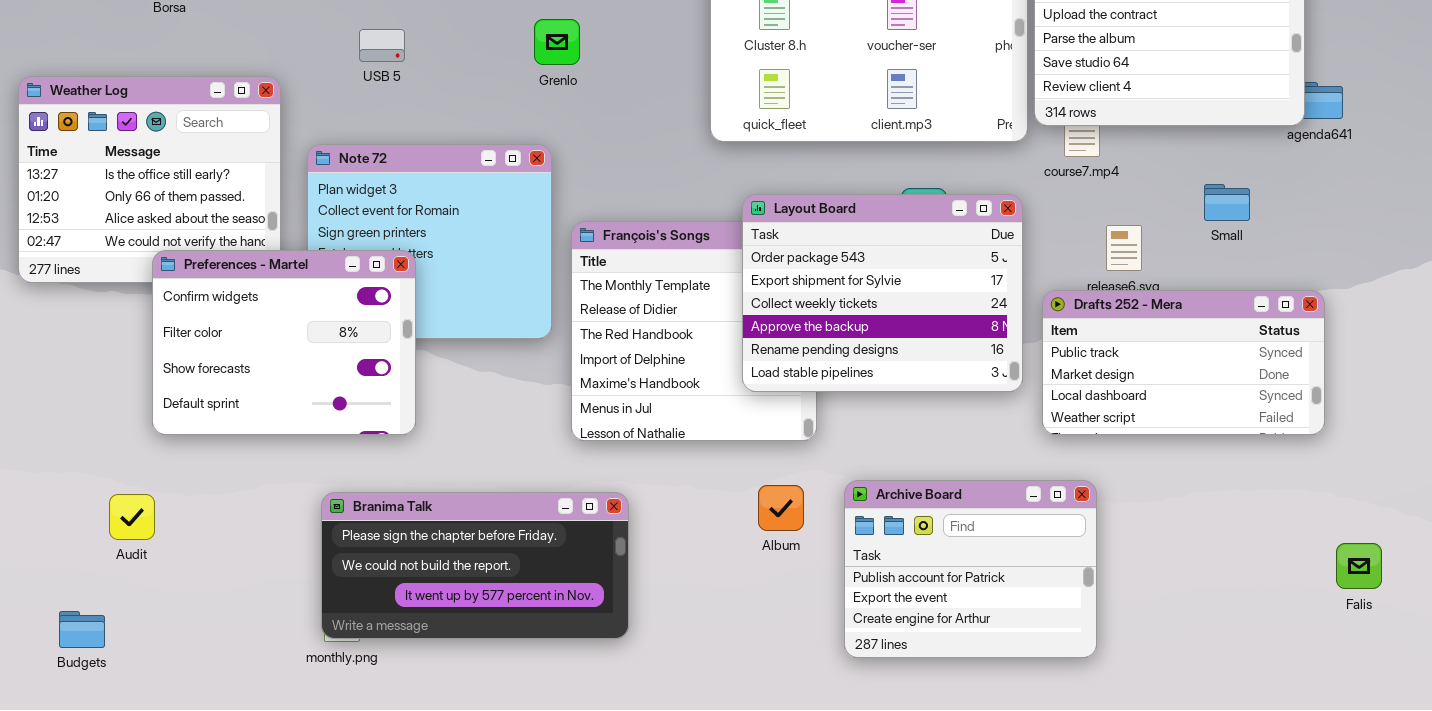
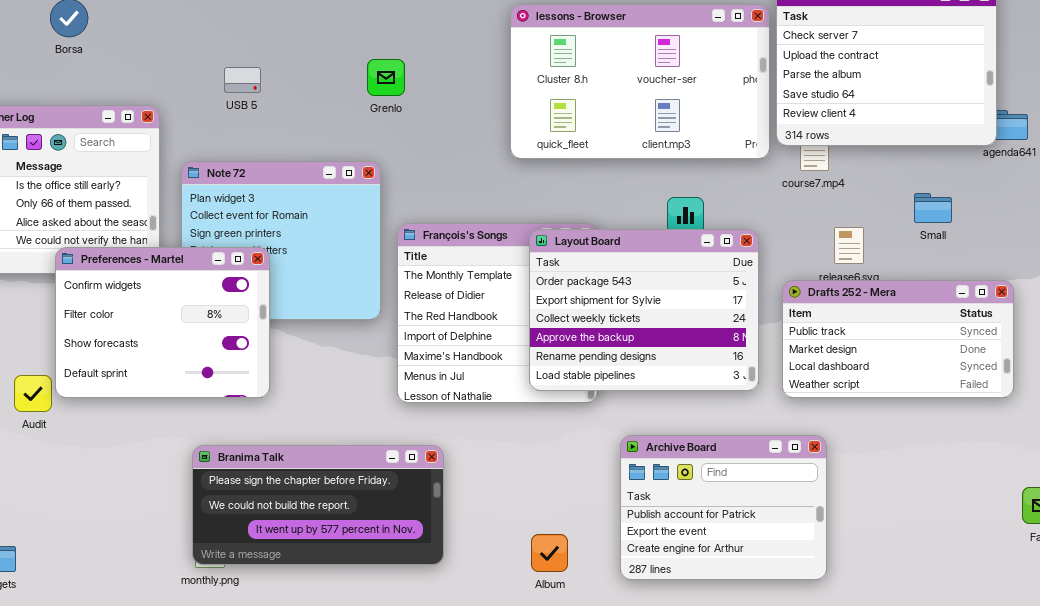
Layout Board: [742,194,1023,392] -> [529,229,759,391], moved
Album: [758,485,804,531] -> [531,534,568,572], moved
Audit: [109,494,155,540] -> [14,375,52,412], moved

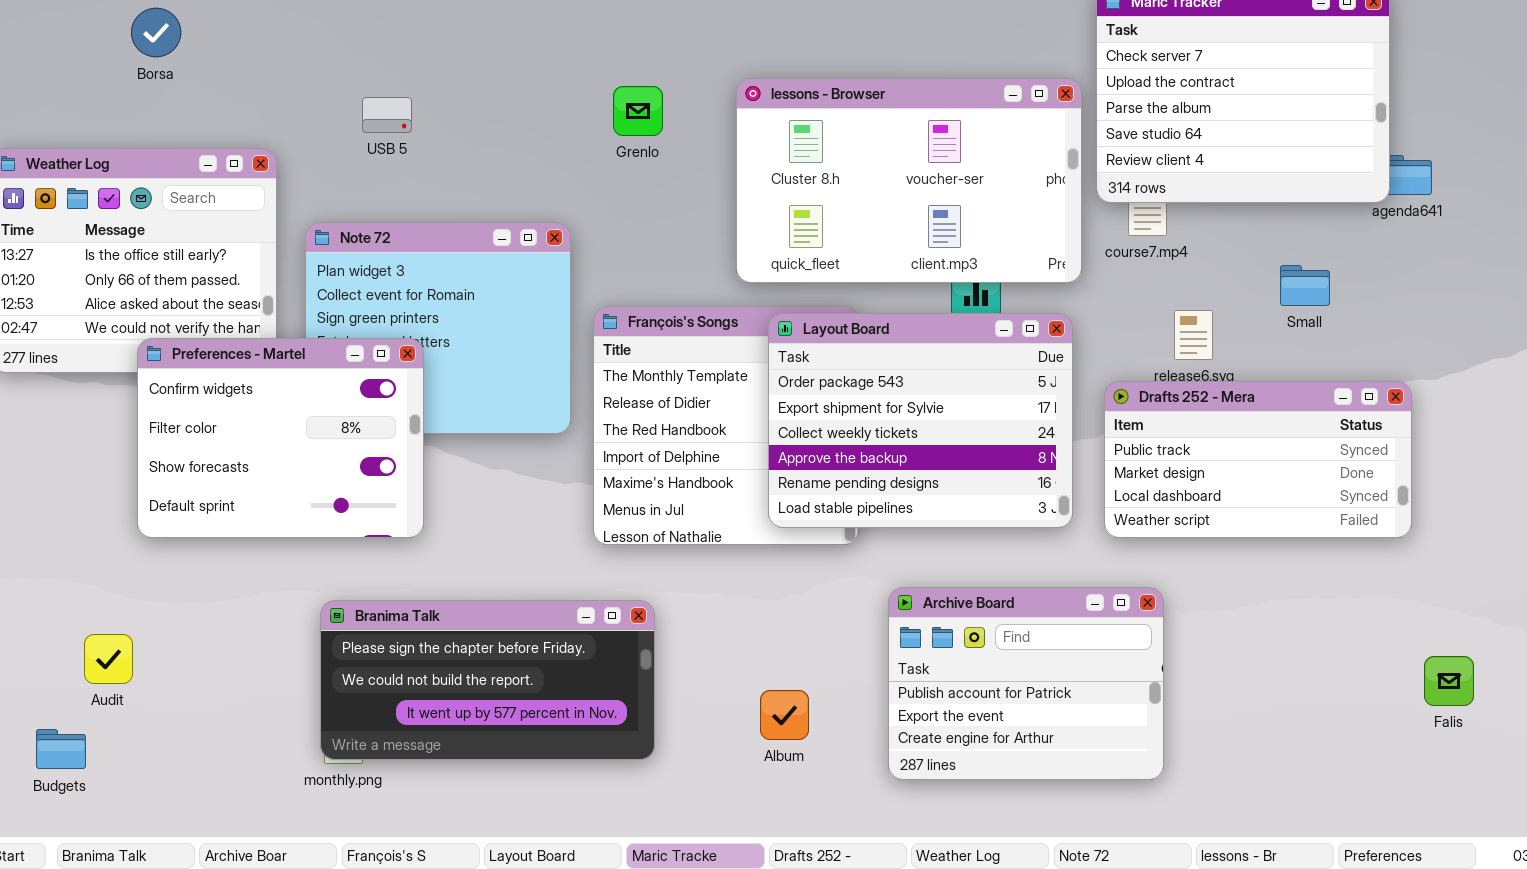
lessons - Browser: [510,4,770,159] -> [736,78,1082,283], moved
Grenlo: [367,59,405,96] -> [613,86,663,136], moved
Audit: [14,375,52,412] -> [84,634,133,684], moved
Album: [531,534,568,572] -> [760,690,809,740], moved

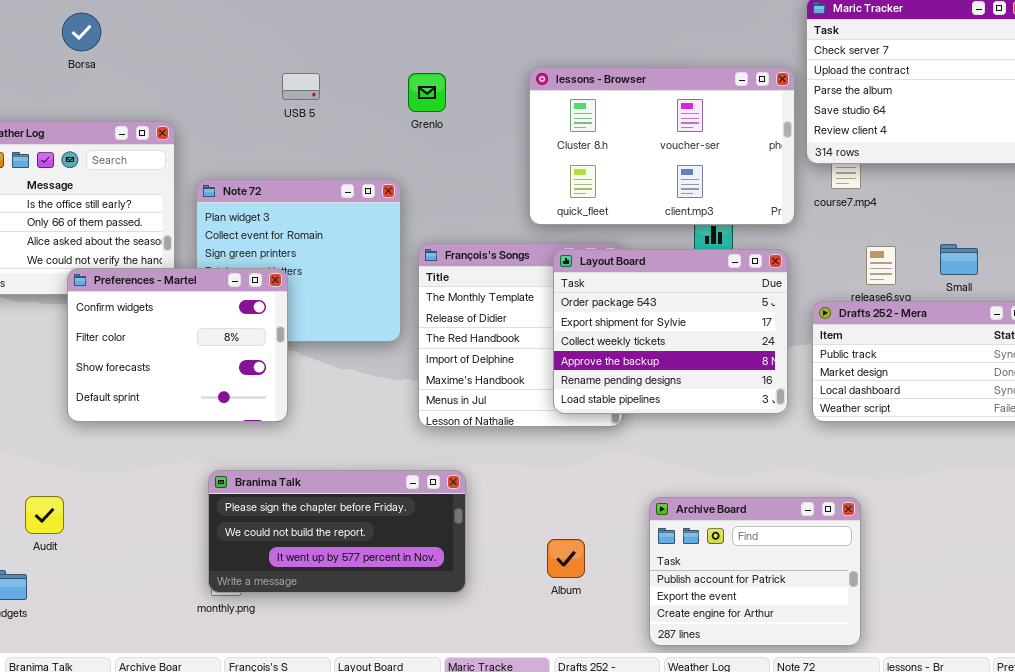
Grenlo: [613,86,663,136] -> [408,73,446,112], moved
USB 5: [362,97,412,133] -> [282,73,320,100], moved
Small: [1280,265,1330,306] -> [940,244,978,275], moved
Archive Board: [888,587,1164,780] -> [649,497,861,646], moved

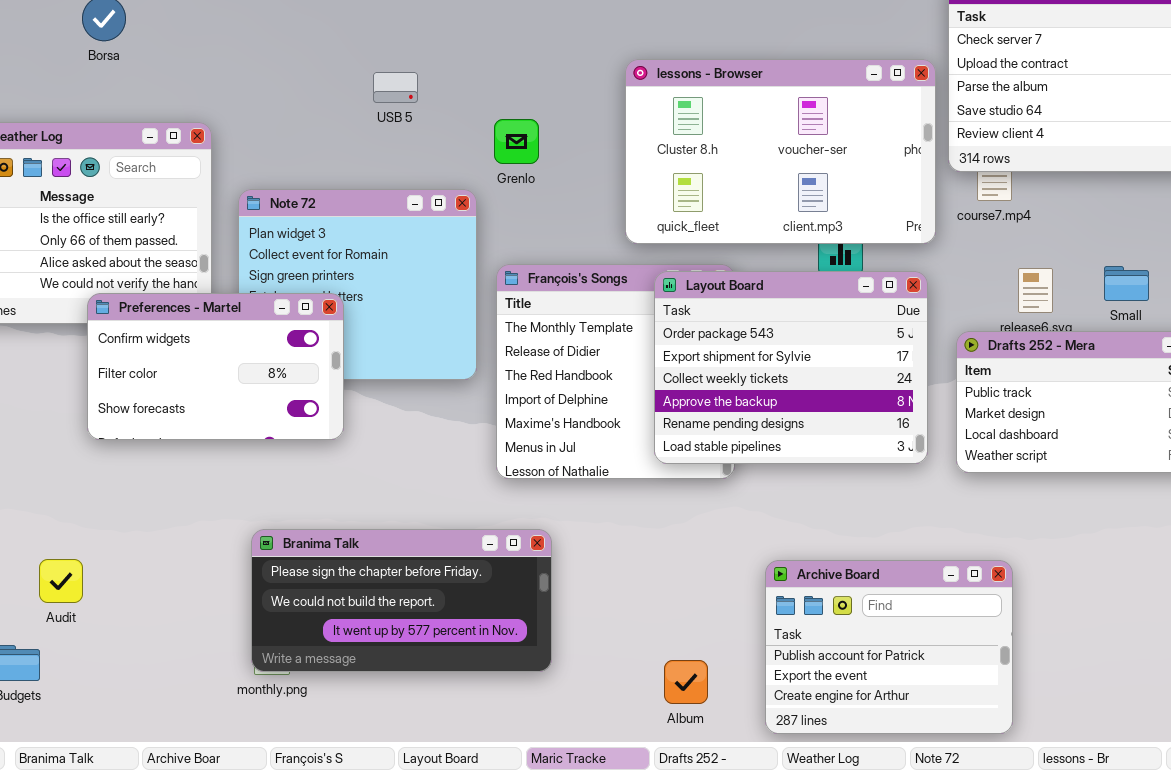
USB 5: [282,73,320,100] -> [373,72,418,103], moved
Grenlo: [408,73,446,112] -> [494,119,539,164], moved
Preferences - Martel: [67,268,288,422] -> [87,293,344,440], resized
Album: [547,539,585,578] -> [664,660,708,704], moved

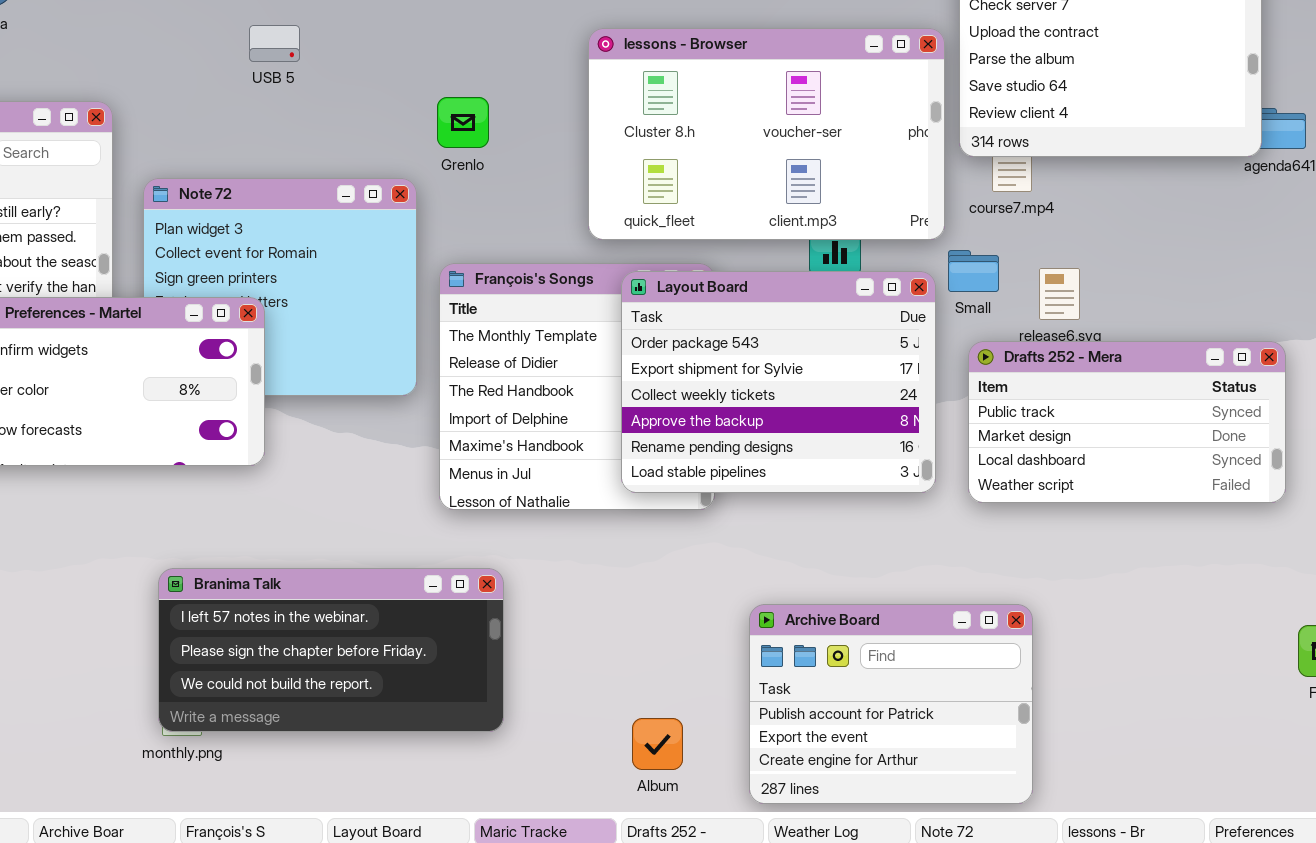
USB 5: [373,72,418,103] -> [249,25,300,62], moved
Small: [1104,266,1149,301] -> [948,250,999,292], moved
Branima Talk: [251,529,552,672] -> [158,568,504,732], scrolled up 1 row

